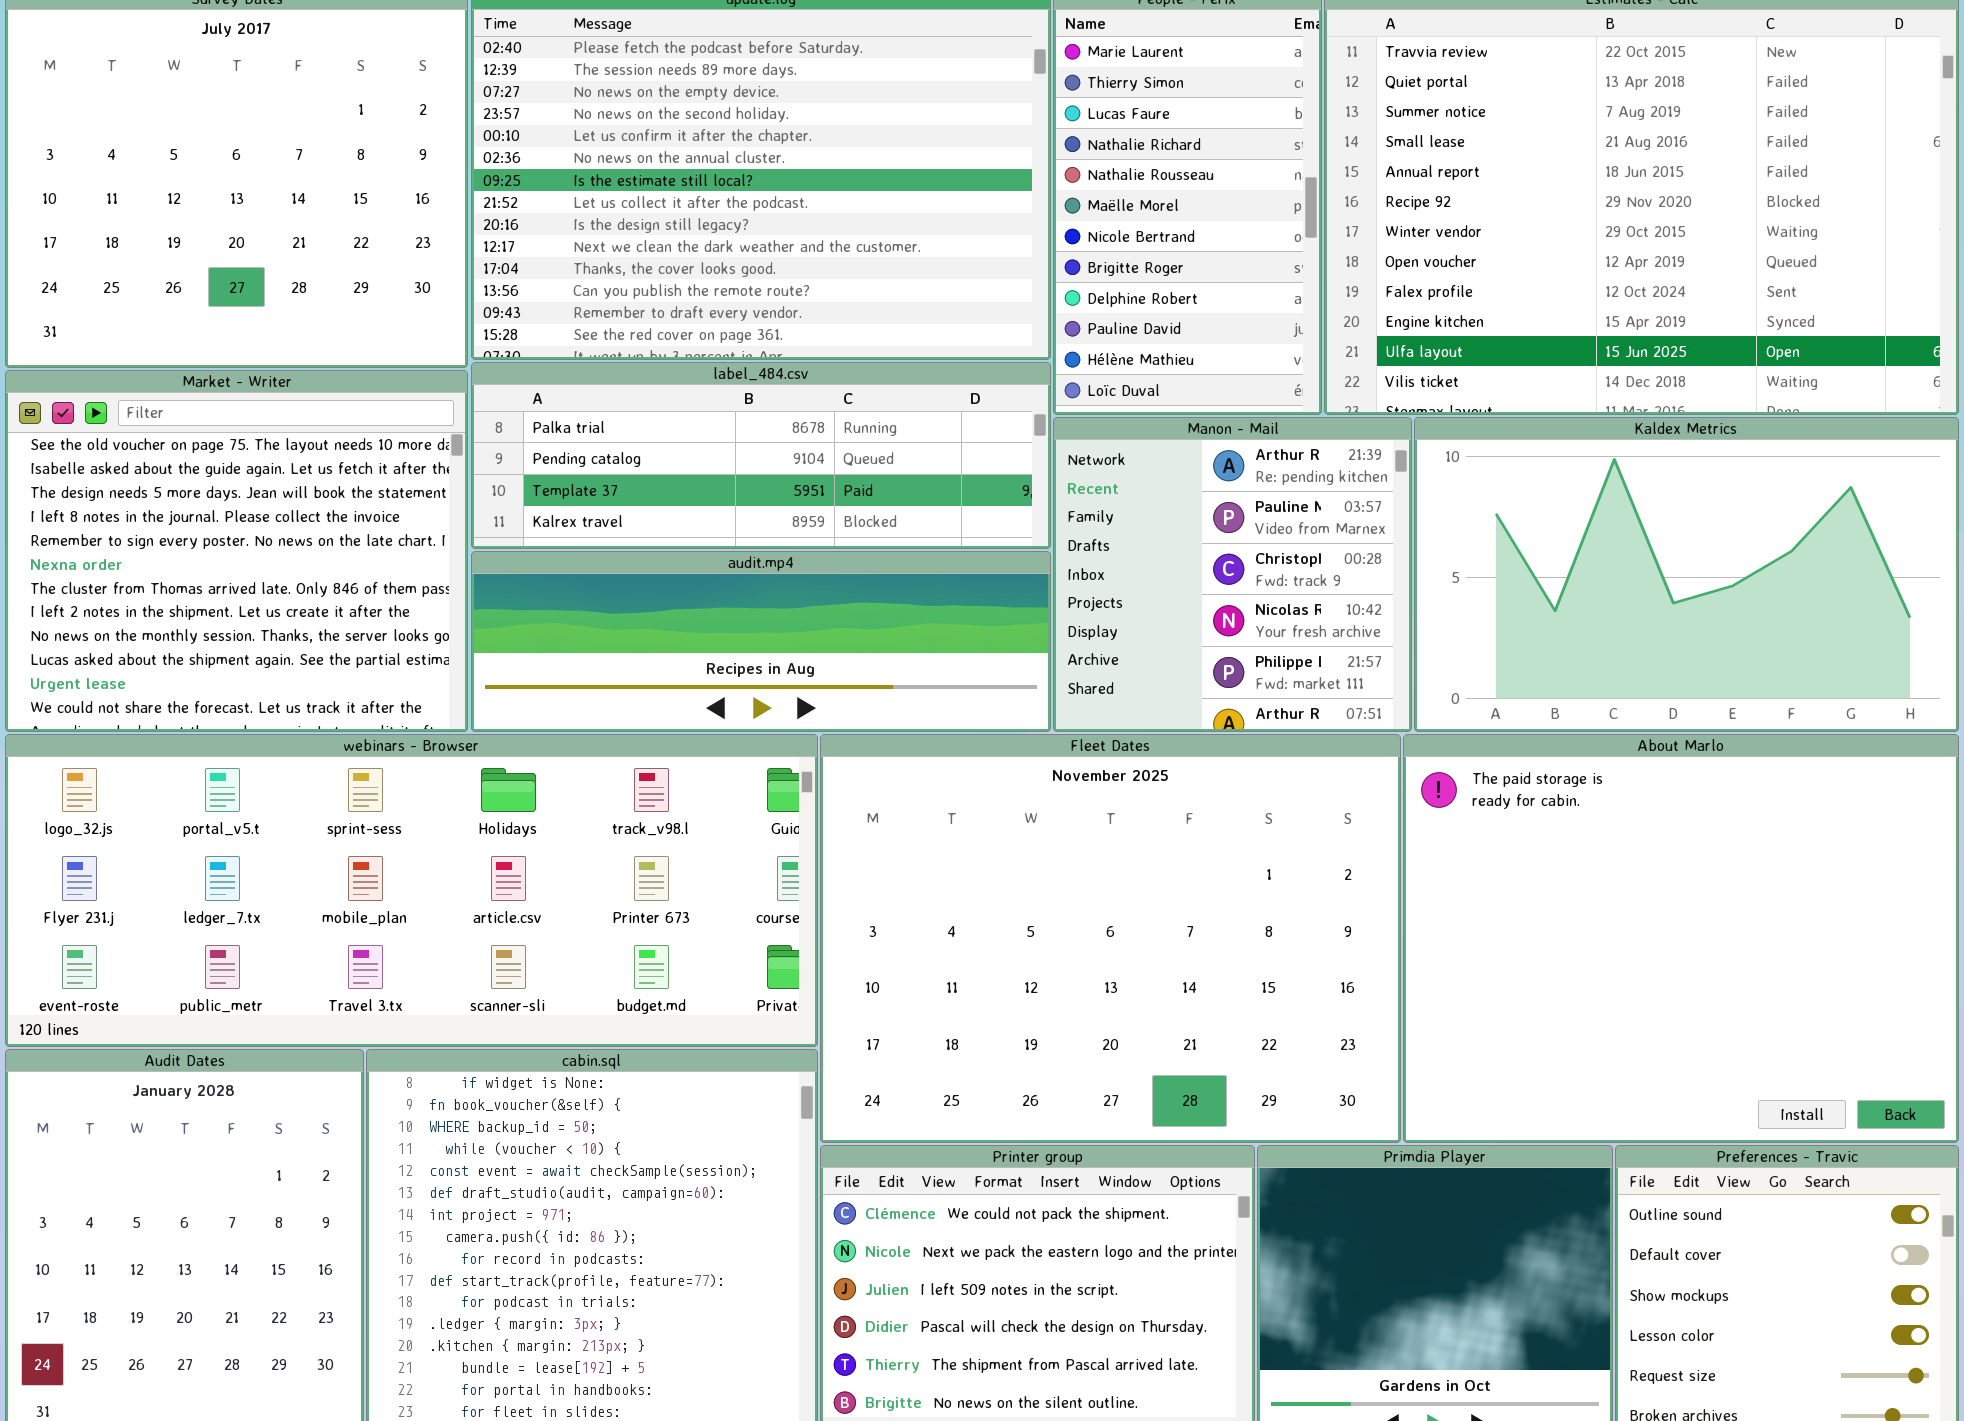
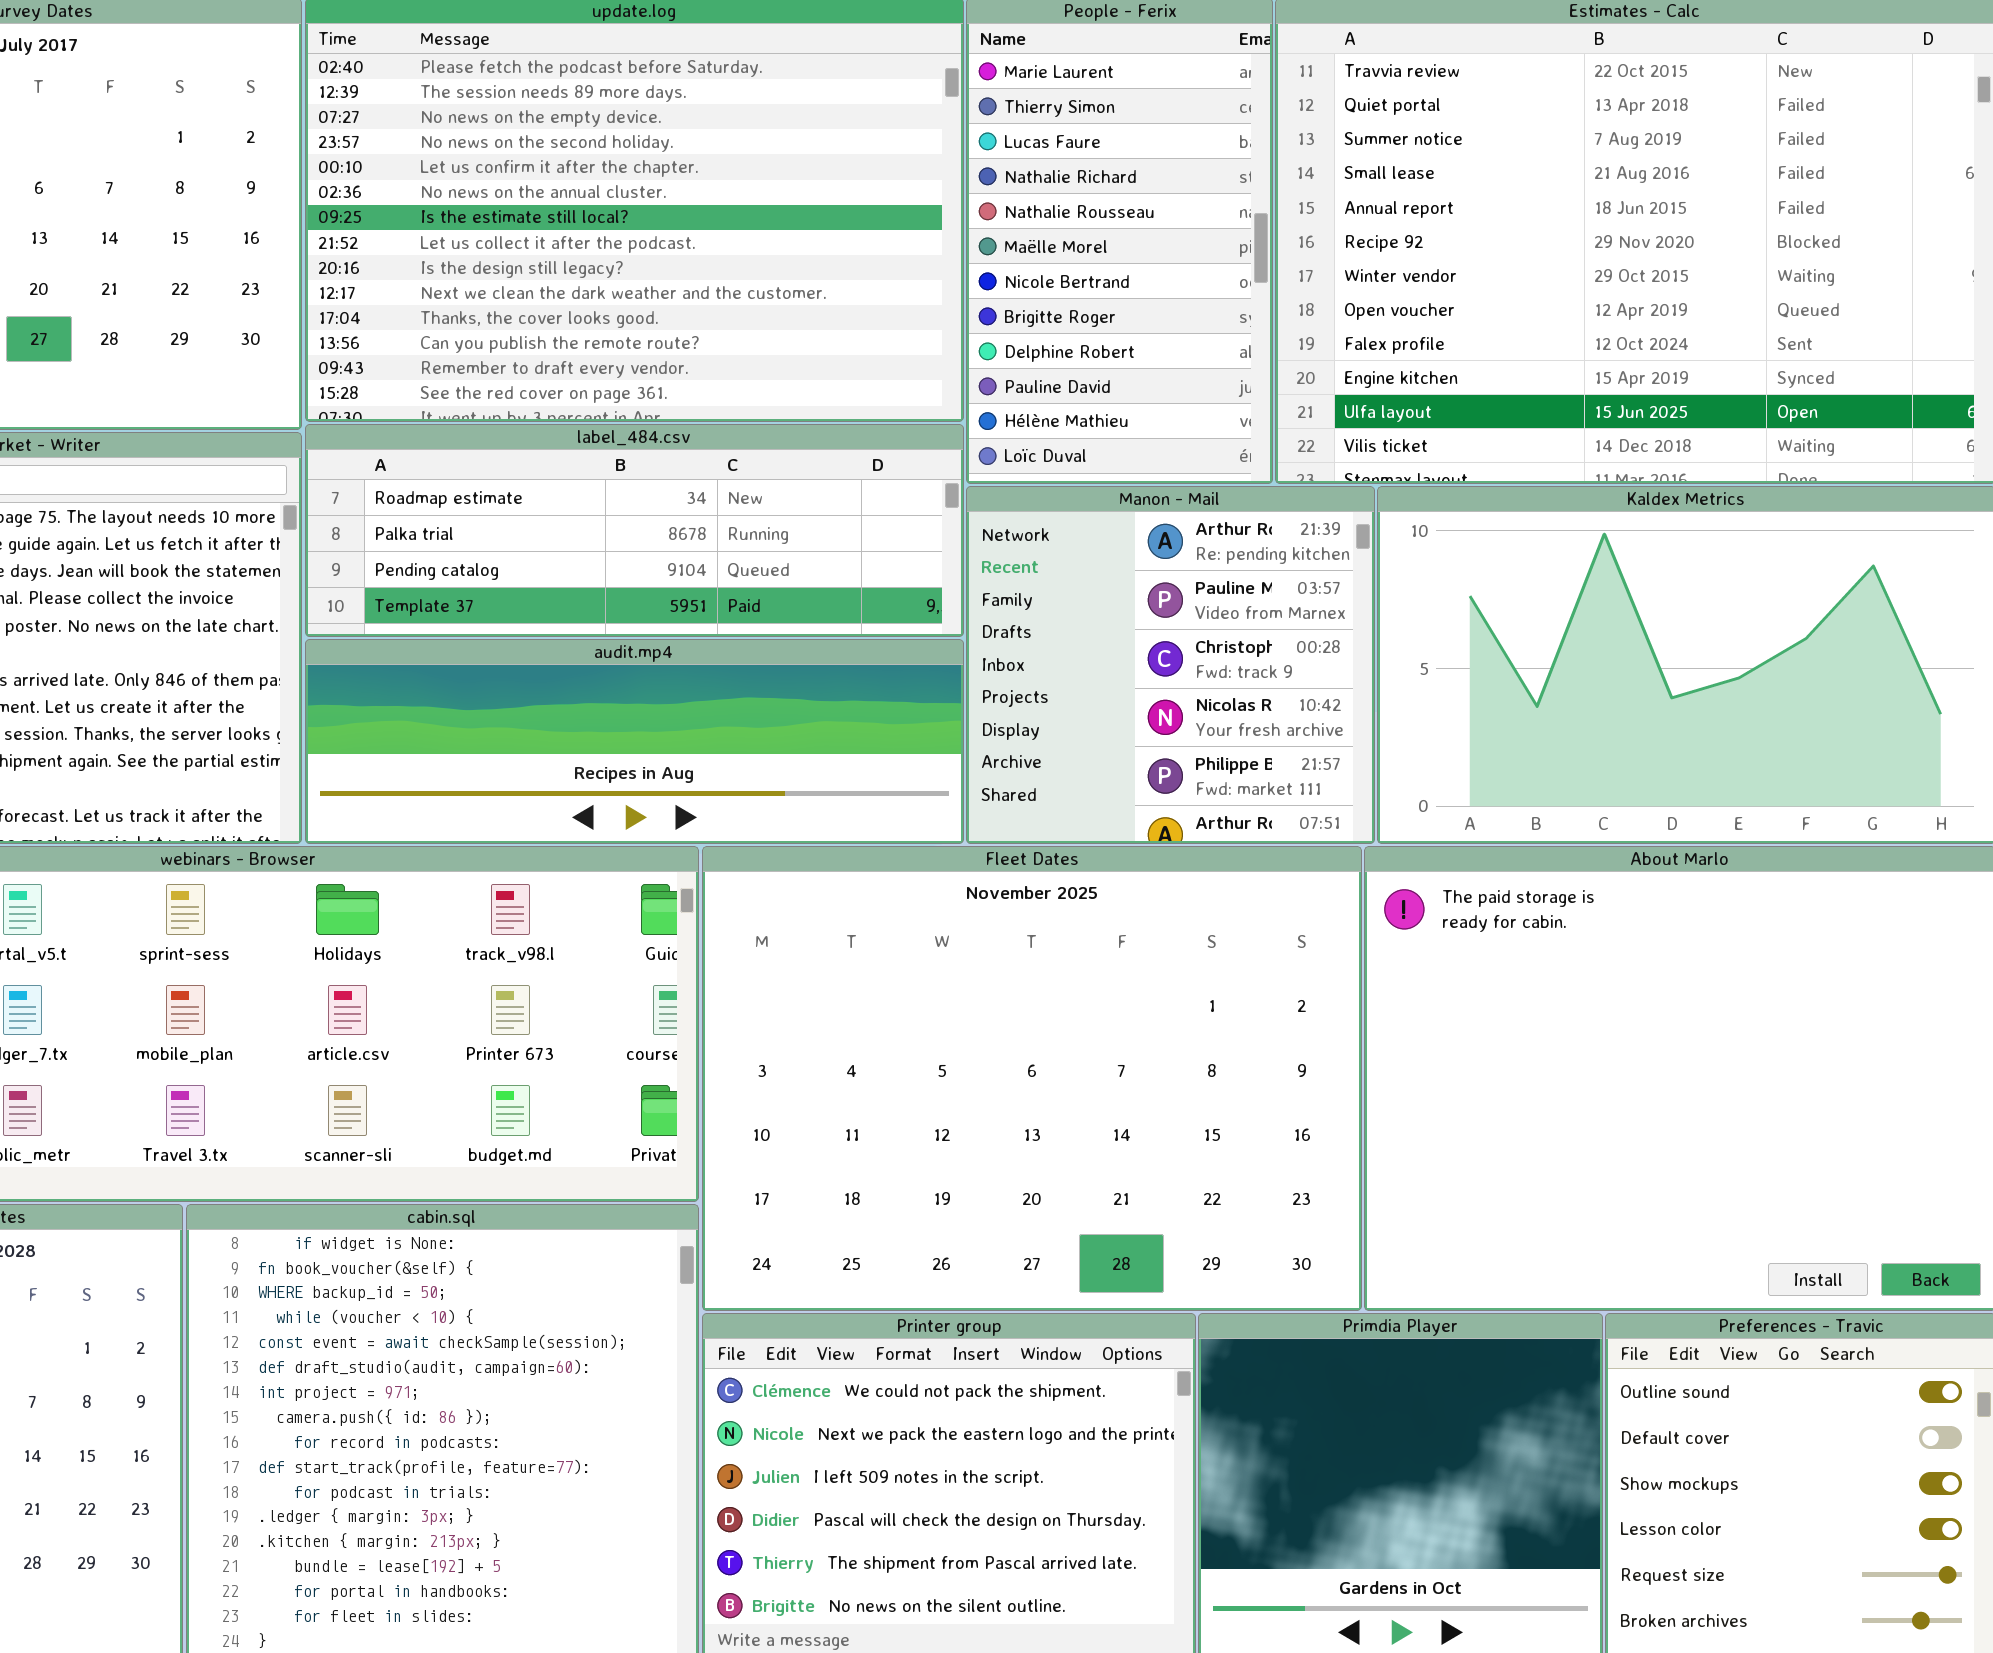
label_484.csv: [471,362,1051,549] -> [305,424,964,637], scrolled up 1 row

